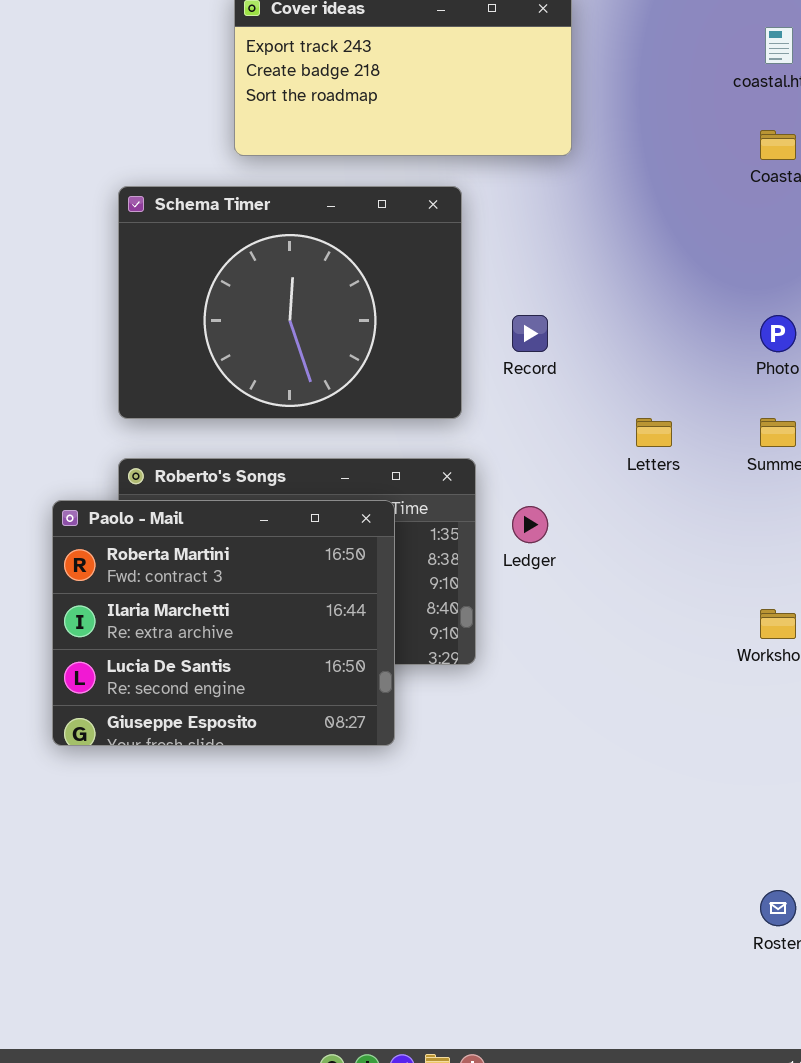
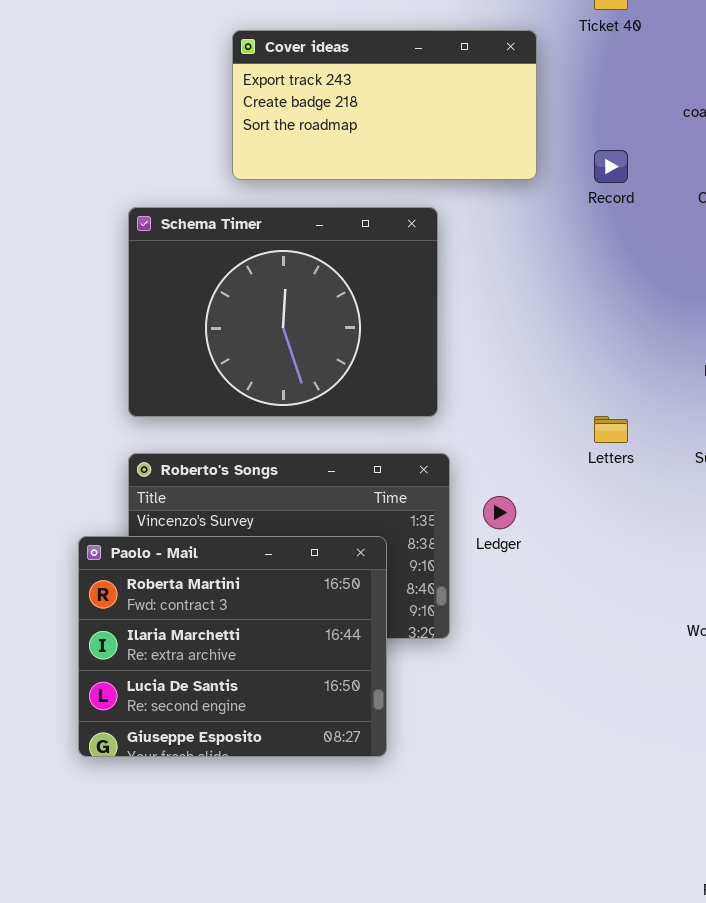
Record: [512,315,548,352] -> [594,150,628,183], moved
Paolo - Mail: [52,500,395,746] -> [78,536,387,757], moved

